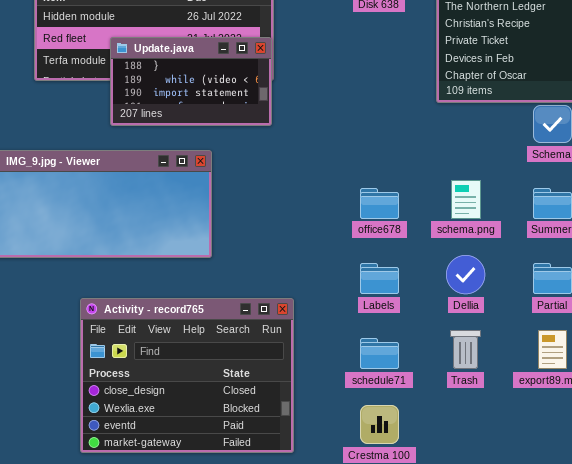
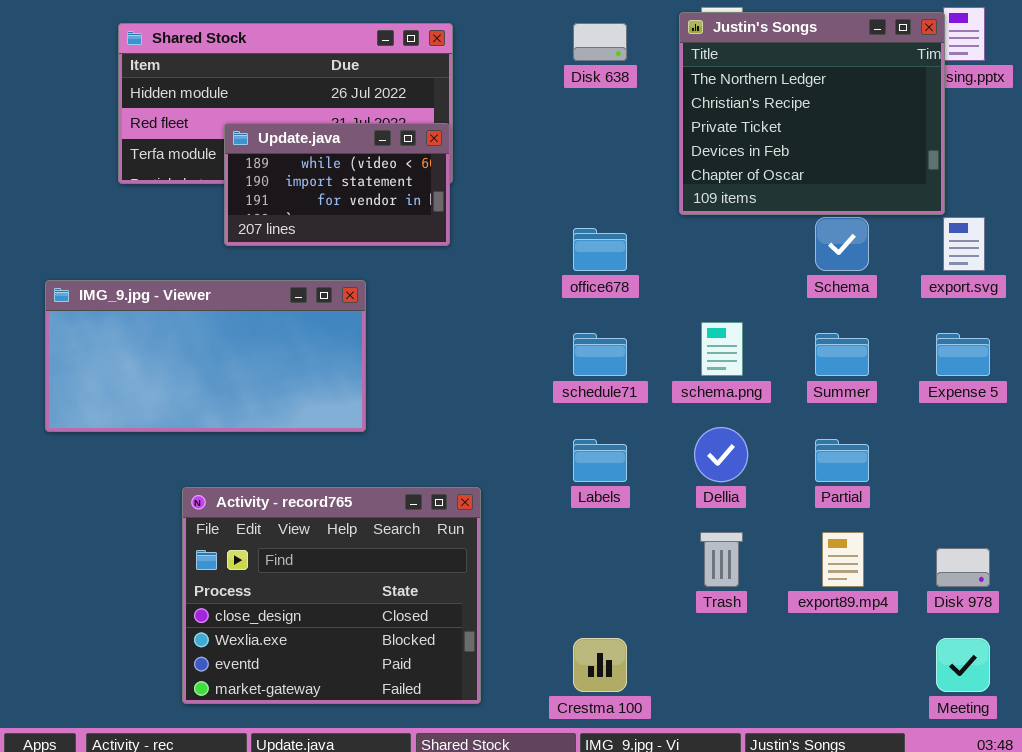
Update.java: [110,37,272,126] -> [224,123,450,246], scrolled down 1 row
office678: [360,188,399,219] -> [573,228,627,271], moved
schedule71: [360,338,399,369] -> [573,333,627,376], moved

